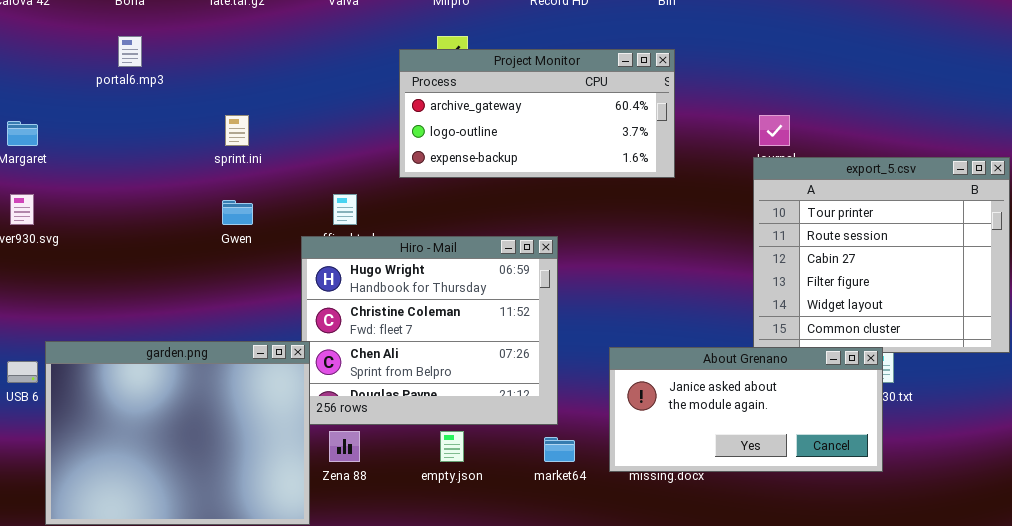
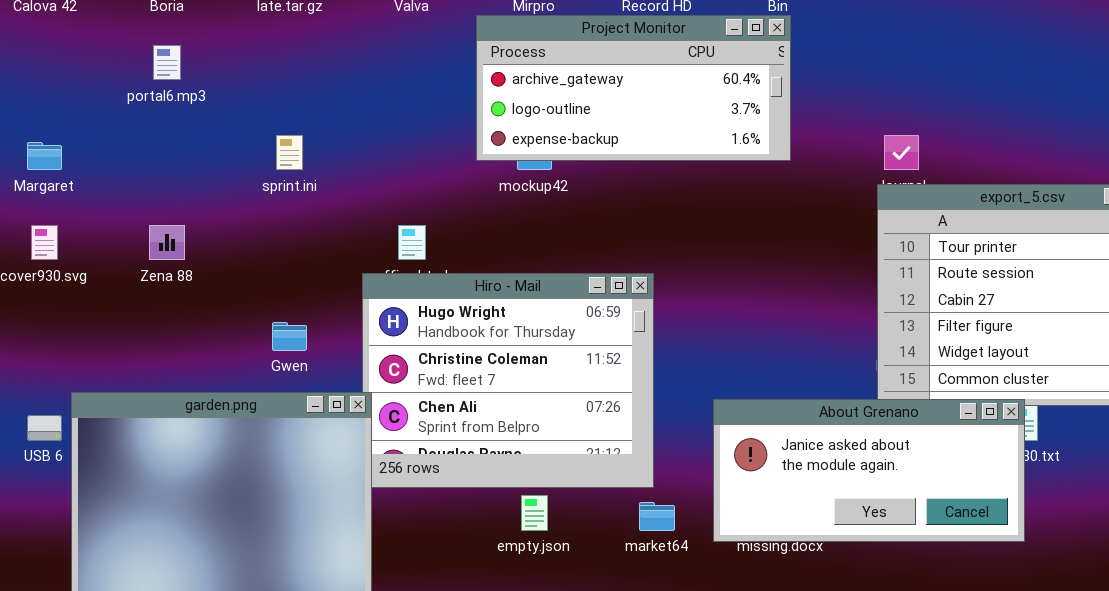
Project Monitor: [399,49,675,178] -> [476,15,791,161], moved
Gwen: [222,200,253,225] -> [272,322,307,351], moved
Zena 88: [329,431,360,462] -> [149,225,185,260], moved

